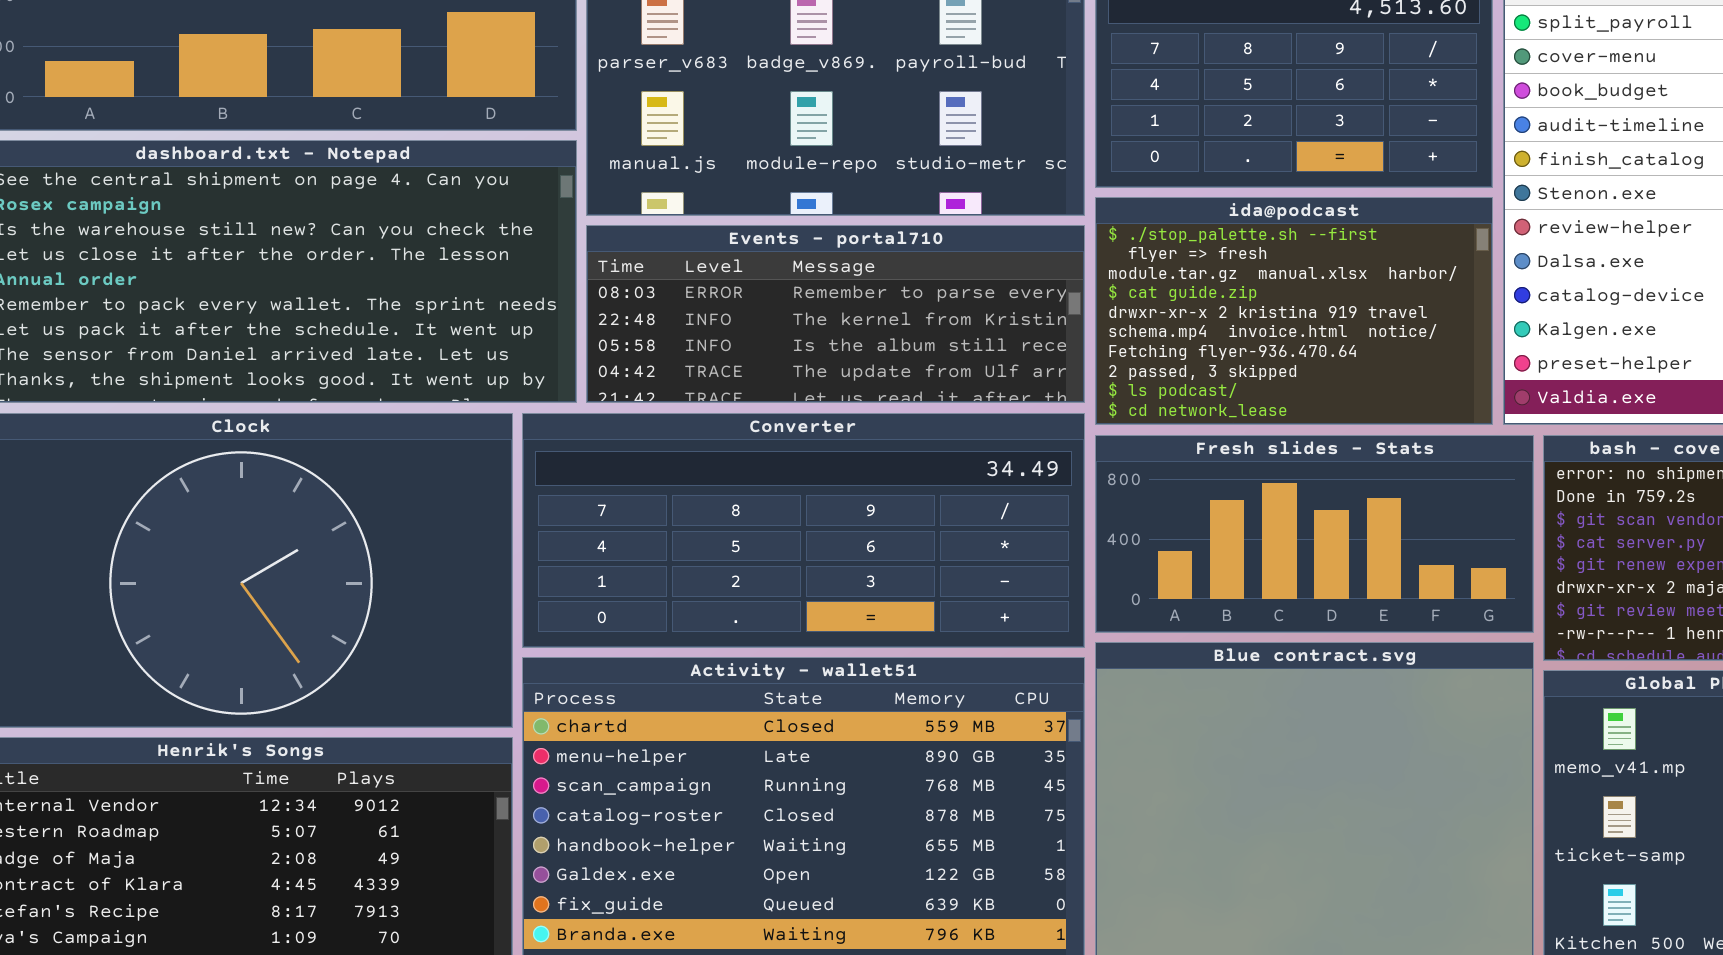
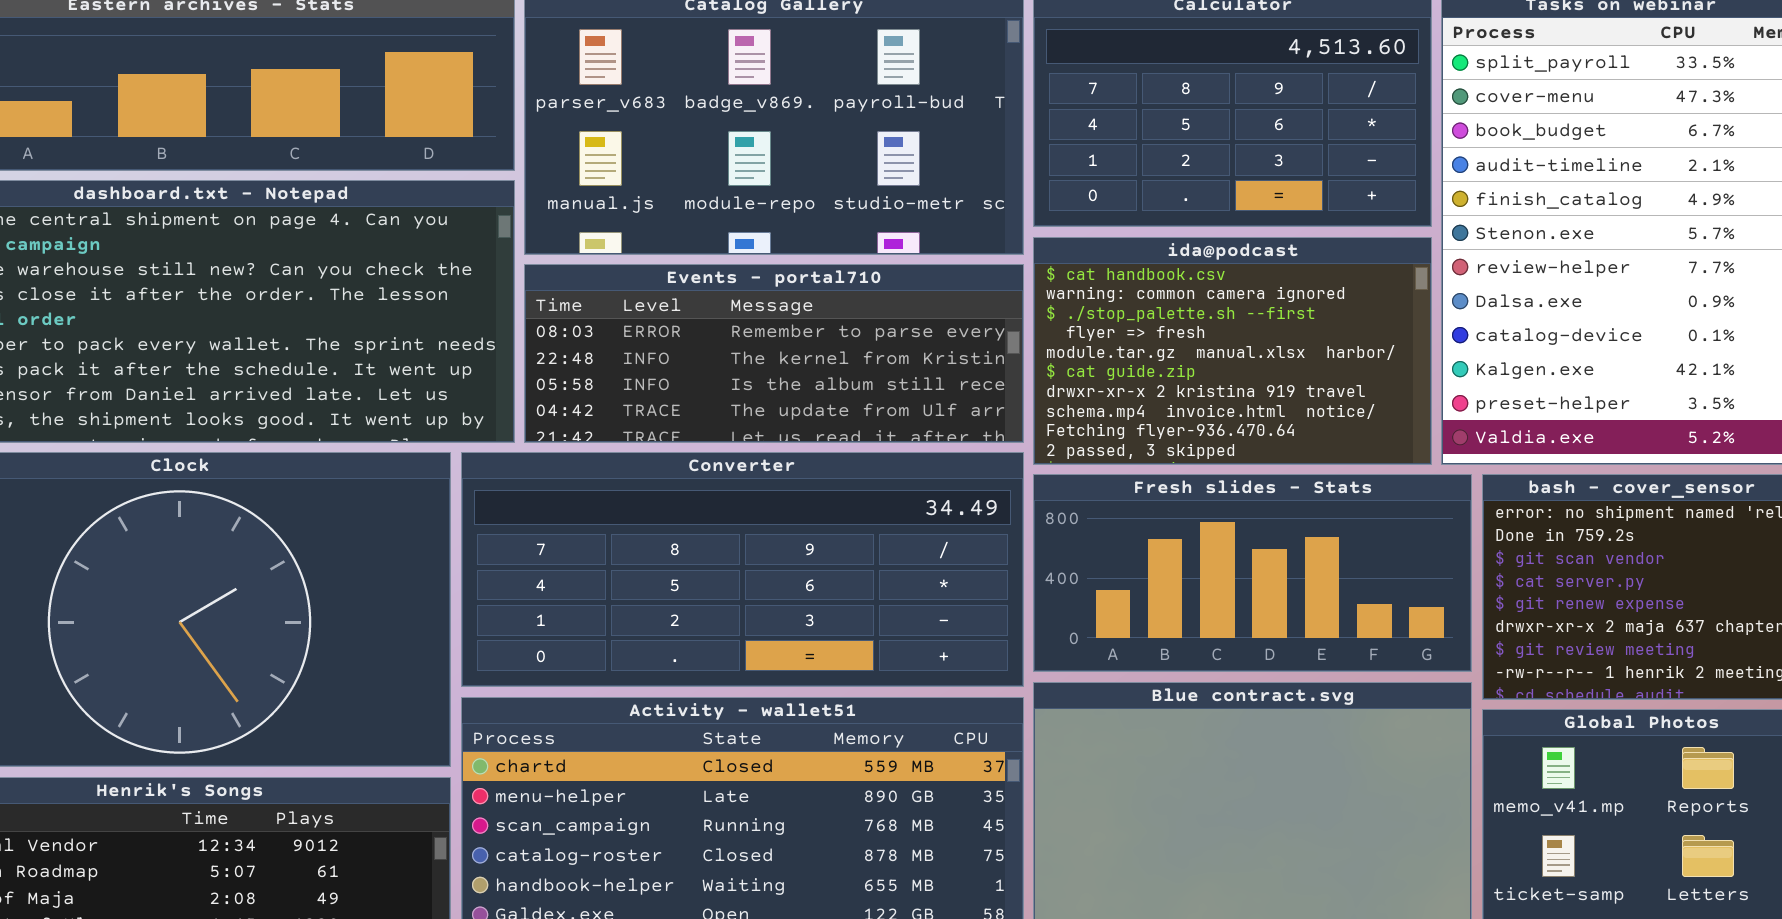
ida@podcast: [1095,197,1493,425] -> [1033,237,1432,465], scrolled up 2 rows

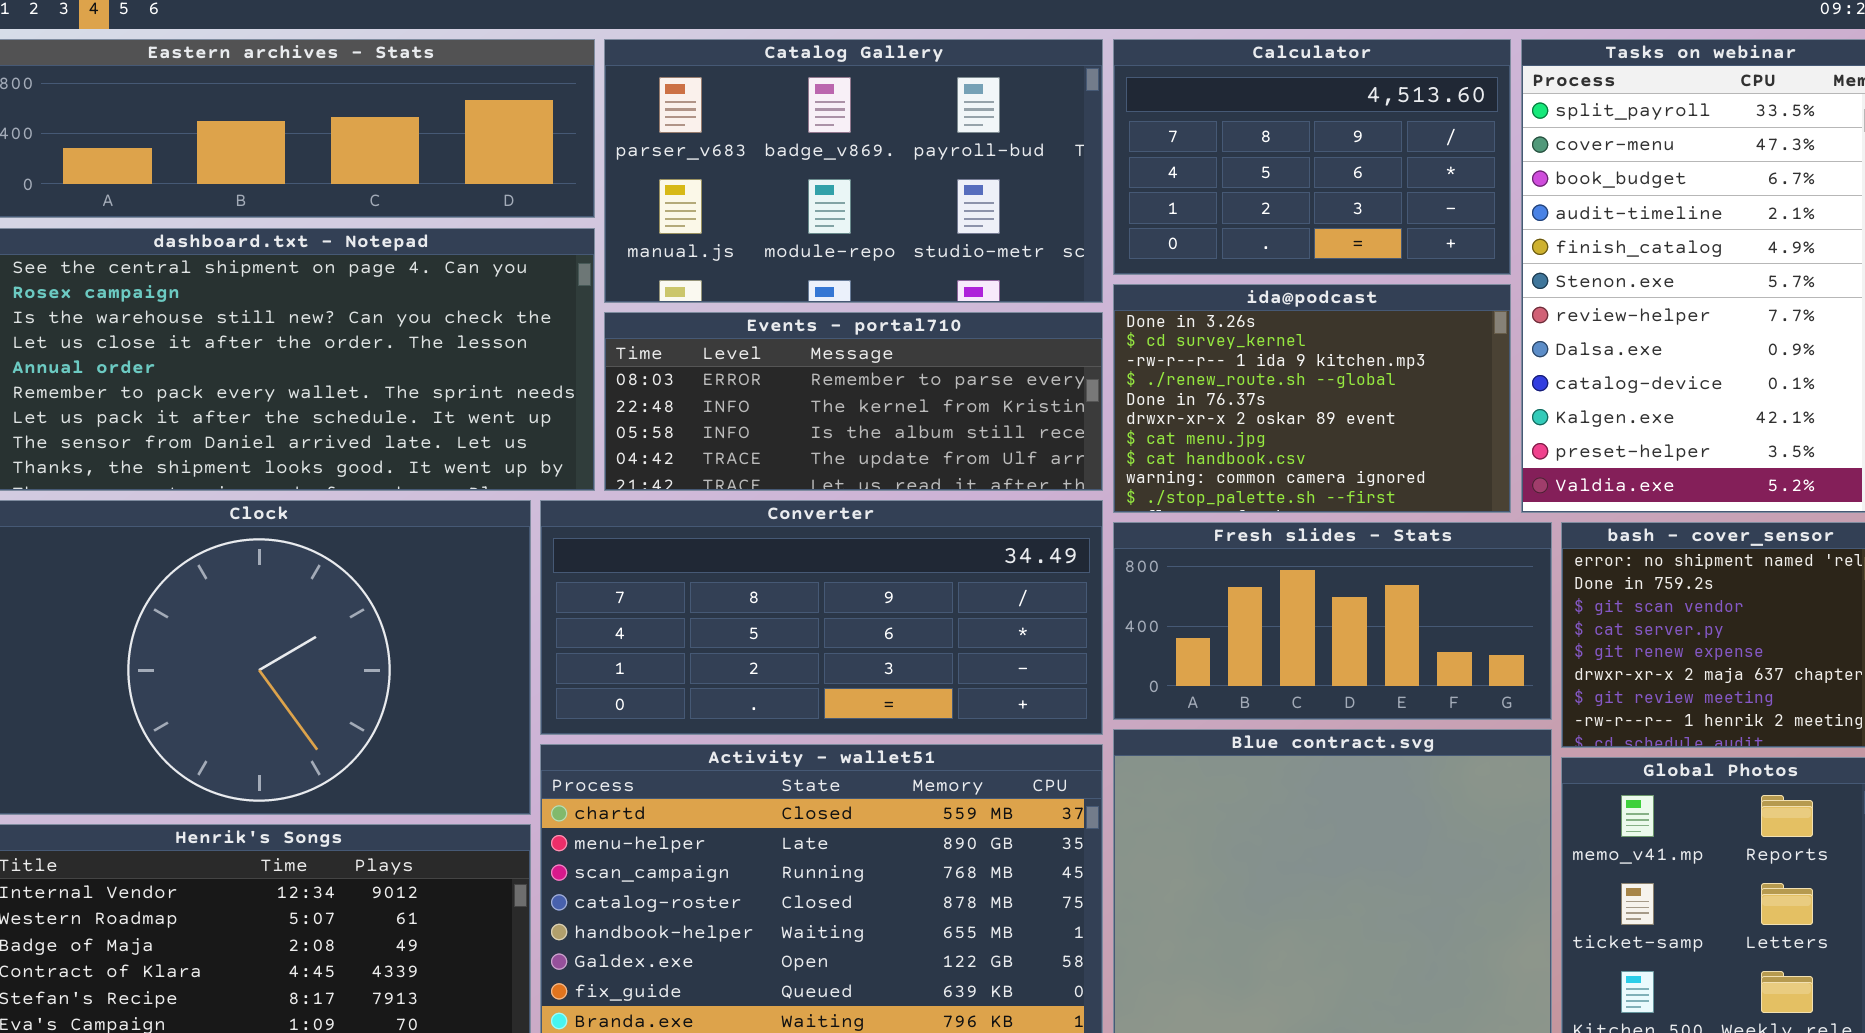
ida@podcast: [1033,237,1432,465] -> [1113,284,1511,513], scrolled up 7 rows

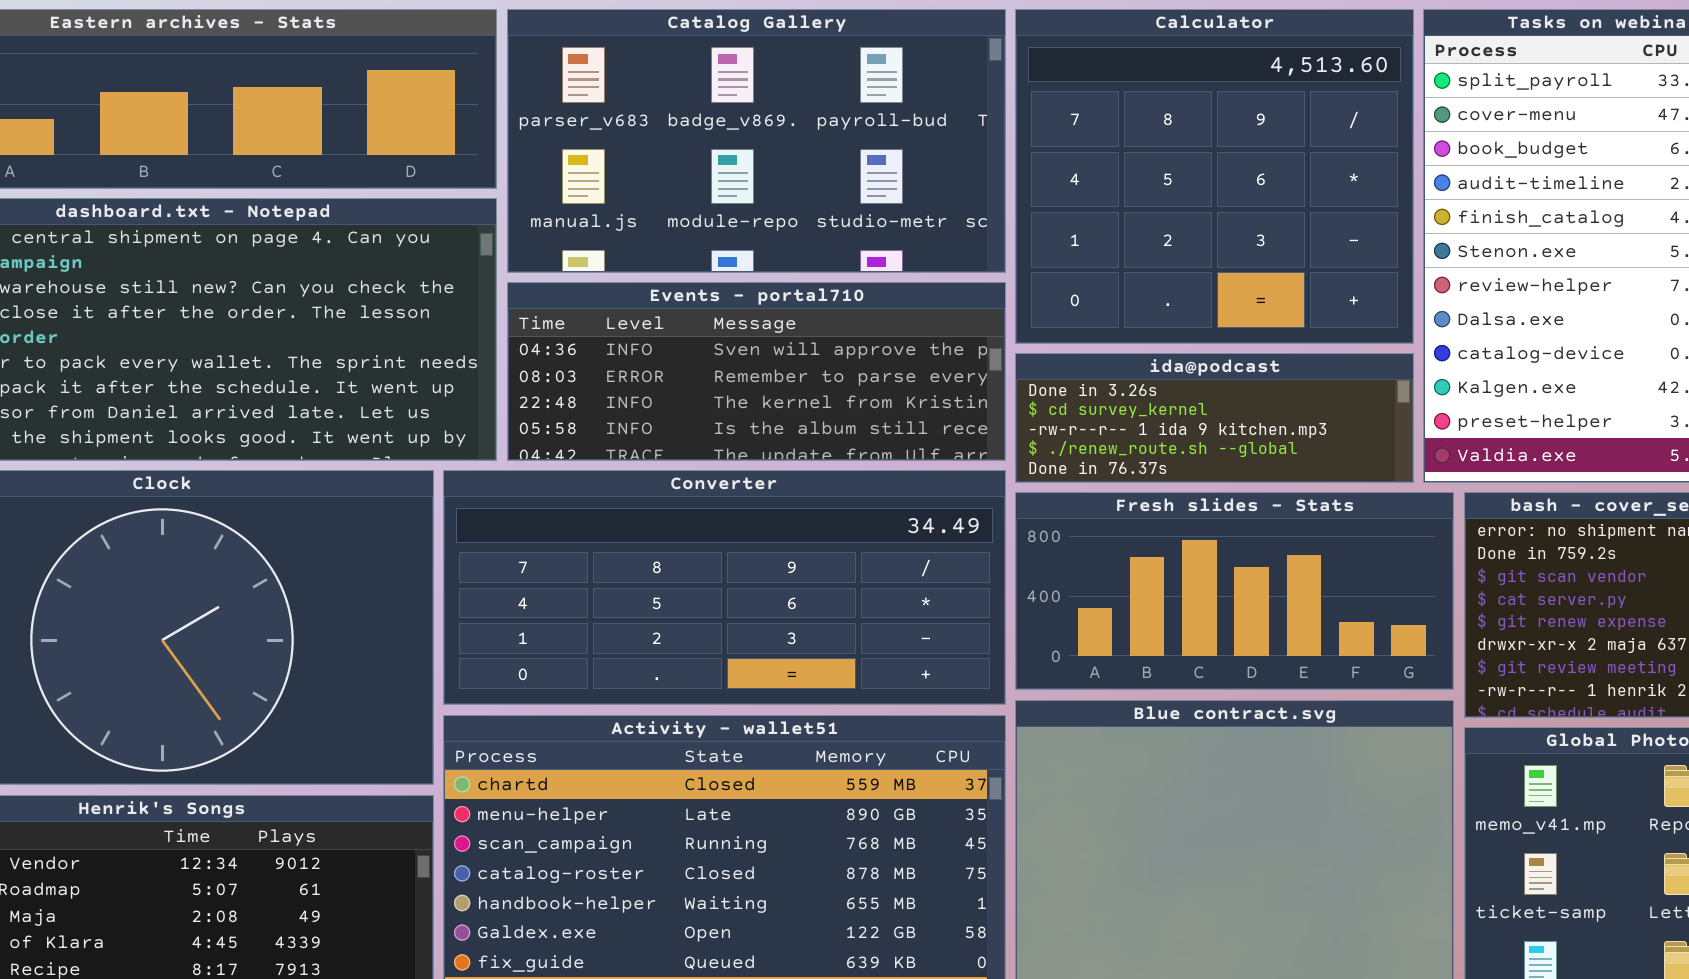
Calculator: [1113,39,1511,275] -> [1015,9,1414,344], resized
ida@podcast: [1113,284,1511,513] -> [1015,353,1414,483], resized
Events - portal710: [604,312,1103,491] -> [507,282,1006,461], scrolled up 1 row

